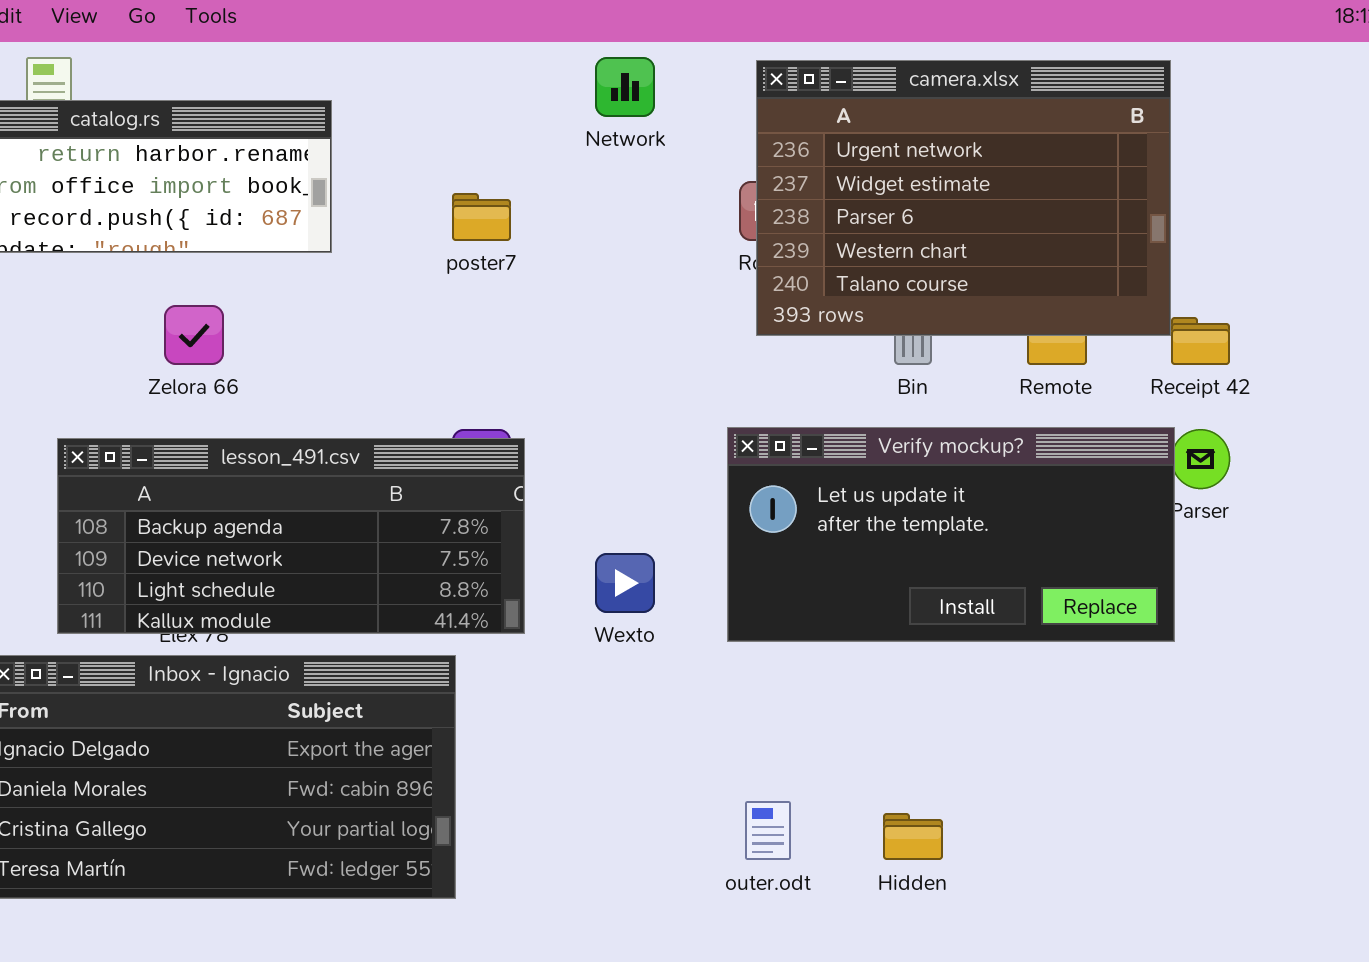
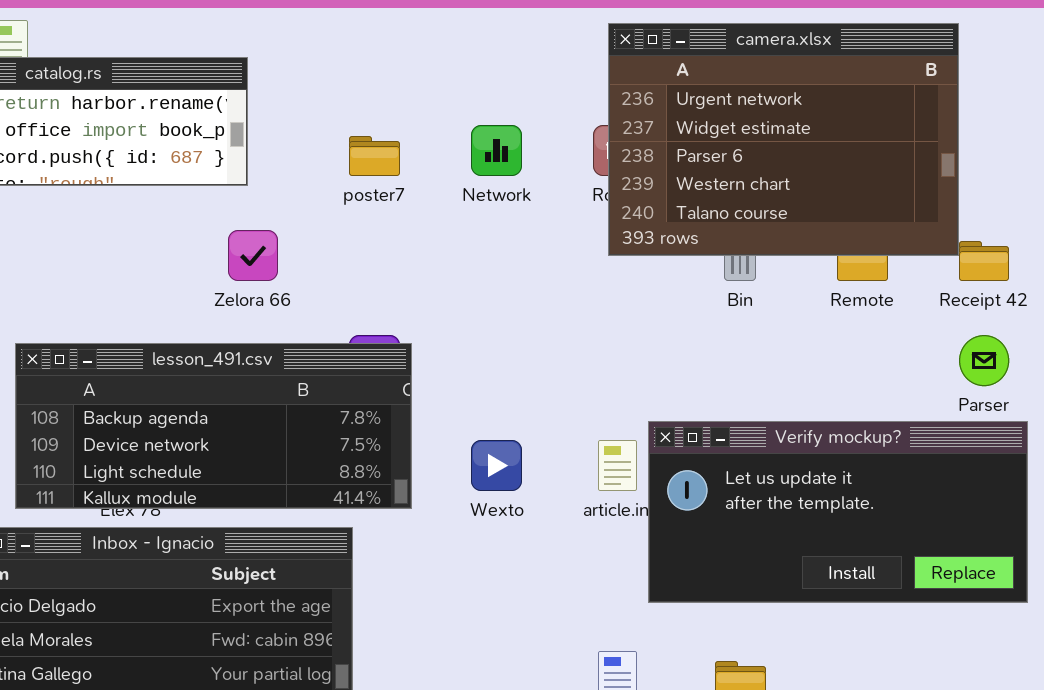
Network: [595,57,655,117] -> [471,125,522,176], moved
Zelora 66: [164,305,224,365] -> [228,230,278,281], moved
Verify mockup?: [727,427,1175,642] -> [648,421,1028,603], moved

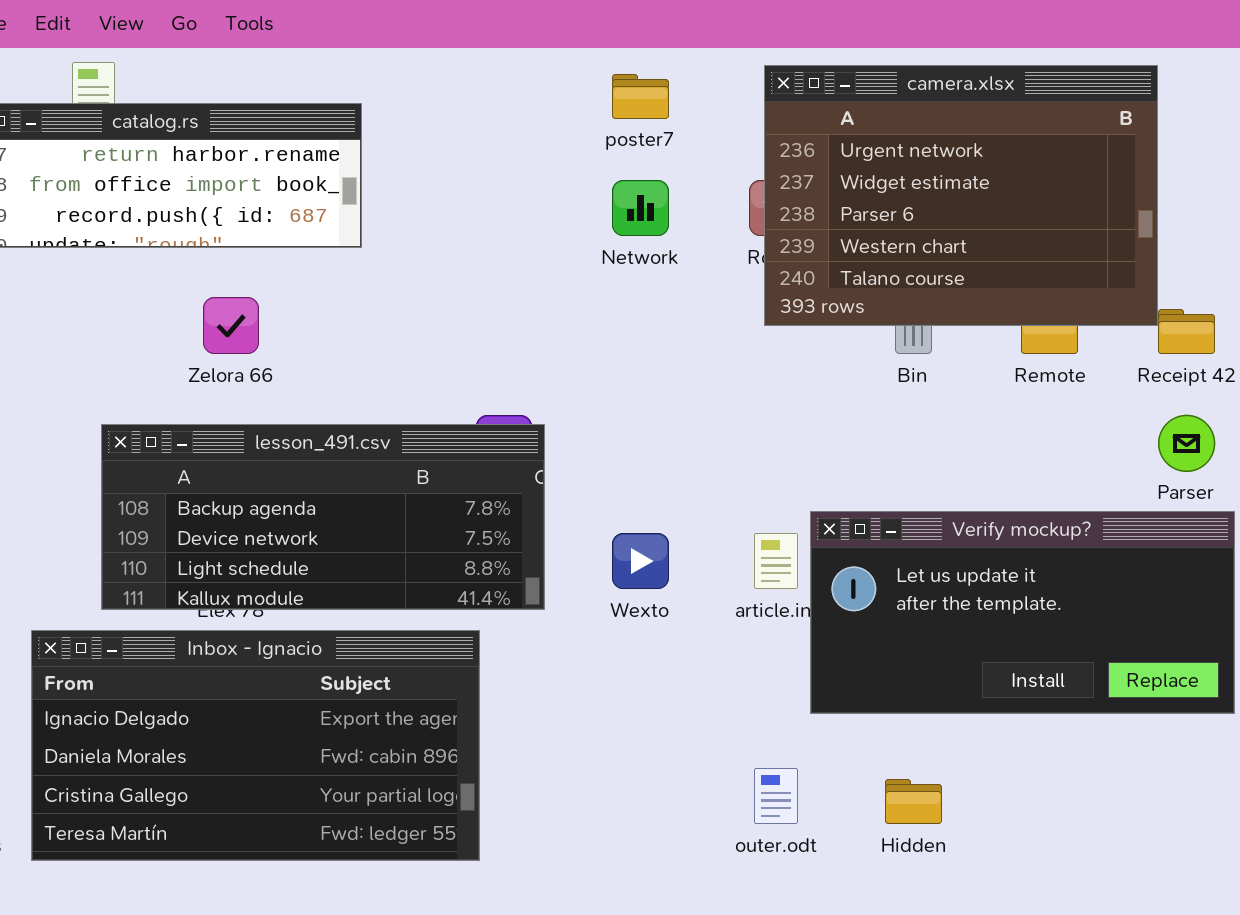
poster7: [349,136,400,176] -> [612,74,669,119], moved
Zelora 66: [228,230,278,281] -> [203,297,259,354], moved

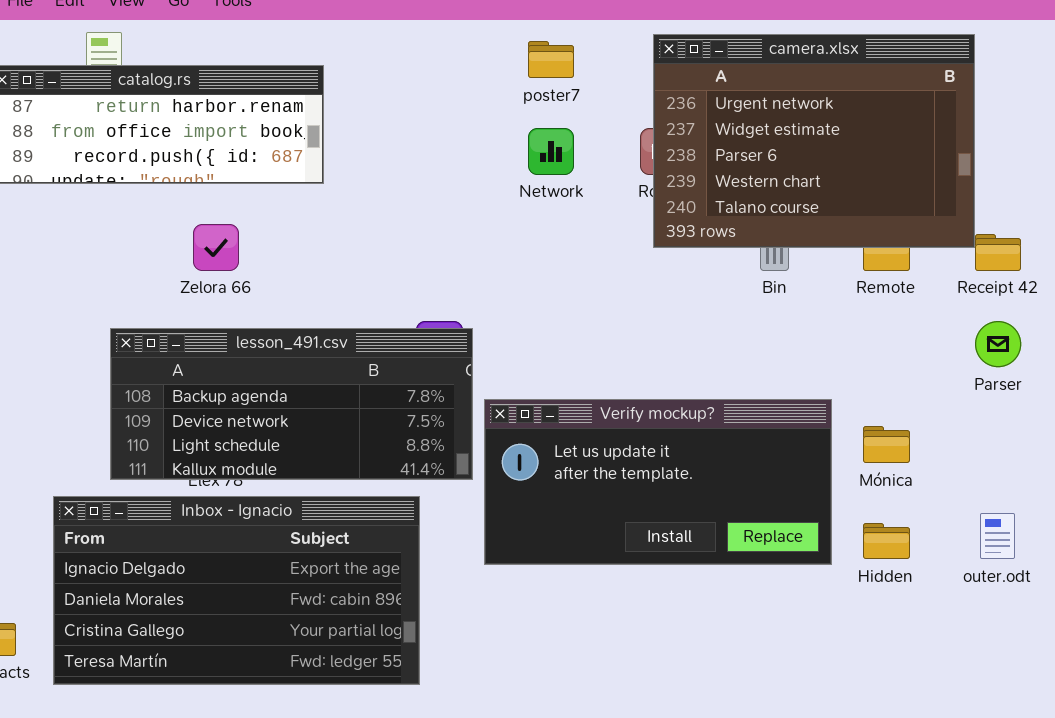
Verify mockup?: [810,511,1235,714] -> [484,399,832,565], moved
outer.odt: [754,768,798,824] -> [980,513,1015,559], moved
Hidden: [885,779,942,824] -> [863,523,910,559], moved

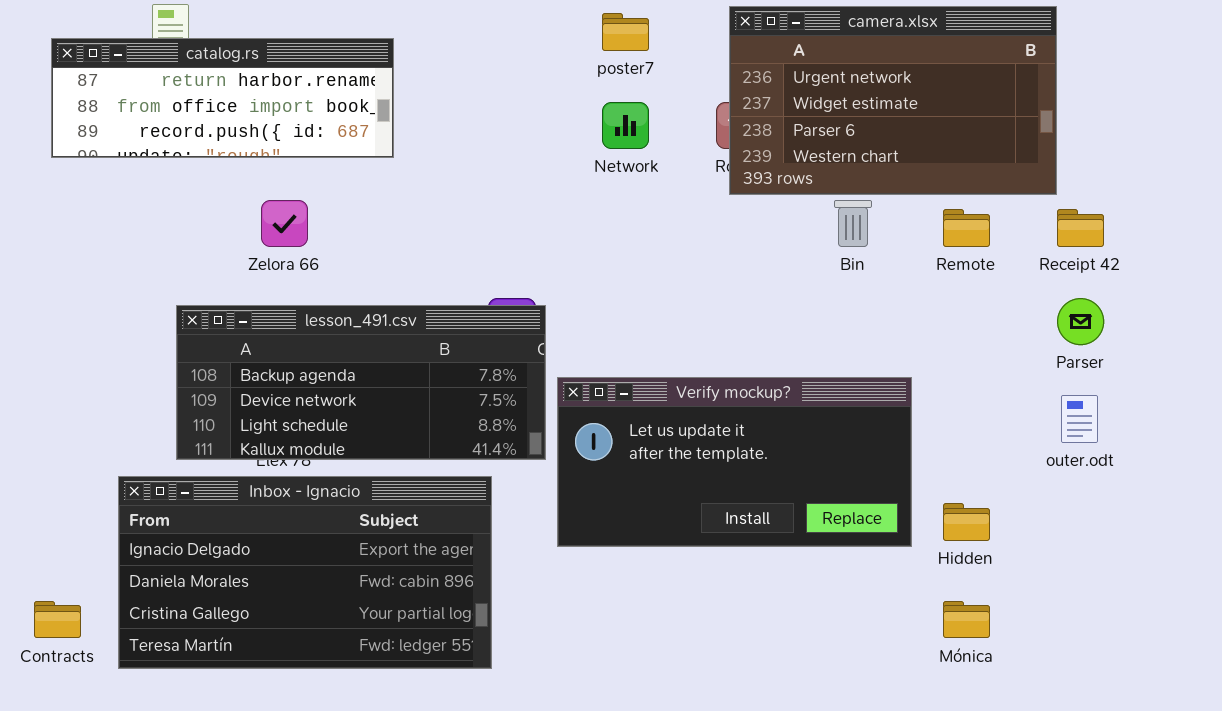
camera.xlsx: [653,34,975,248] -> [729,6,1057,195], resized
Mónica: [863,426,910,463] -> [943,601,990,638], moved
outer.odt: [980,513,1015,559] -> [1061,395,1098,443], moved

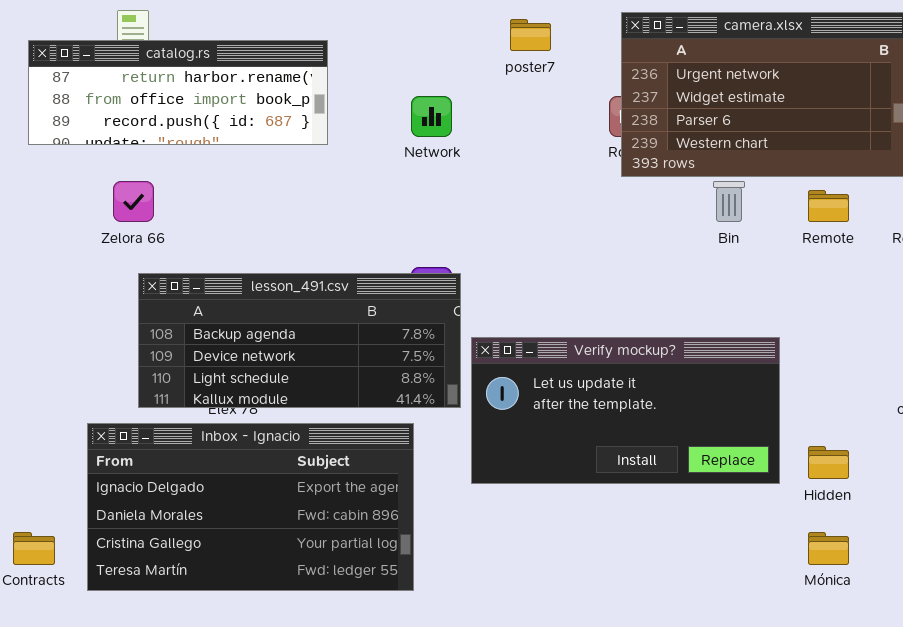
Network: [602,102,649,149] -> [411,96,452,137], moved
Zelora 66: [261,200,308,247] -> [113,181,154,222], moved

